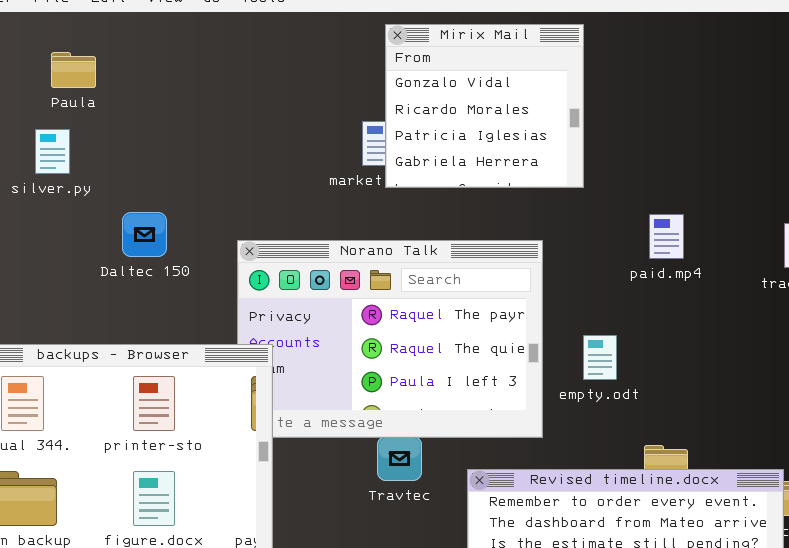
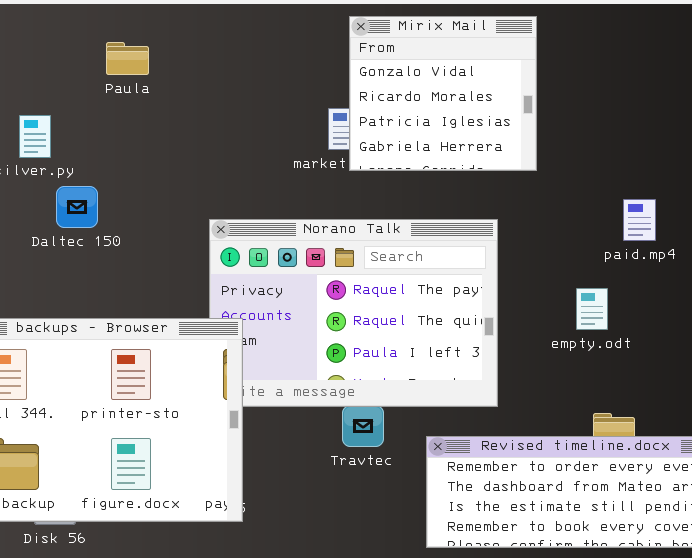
Paula: [51,52,96,88] -> [106,42,149,75], moved
Daltec 150: [122,212,167,257] -> [56,186,98,228], moved
paid.mp4: [649,214,684,259] -> [623,199,656,241], moved
empty.odt: [583,335,617,380] -> [576,288,608,330], moved

